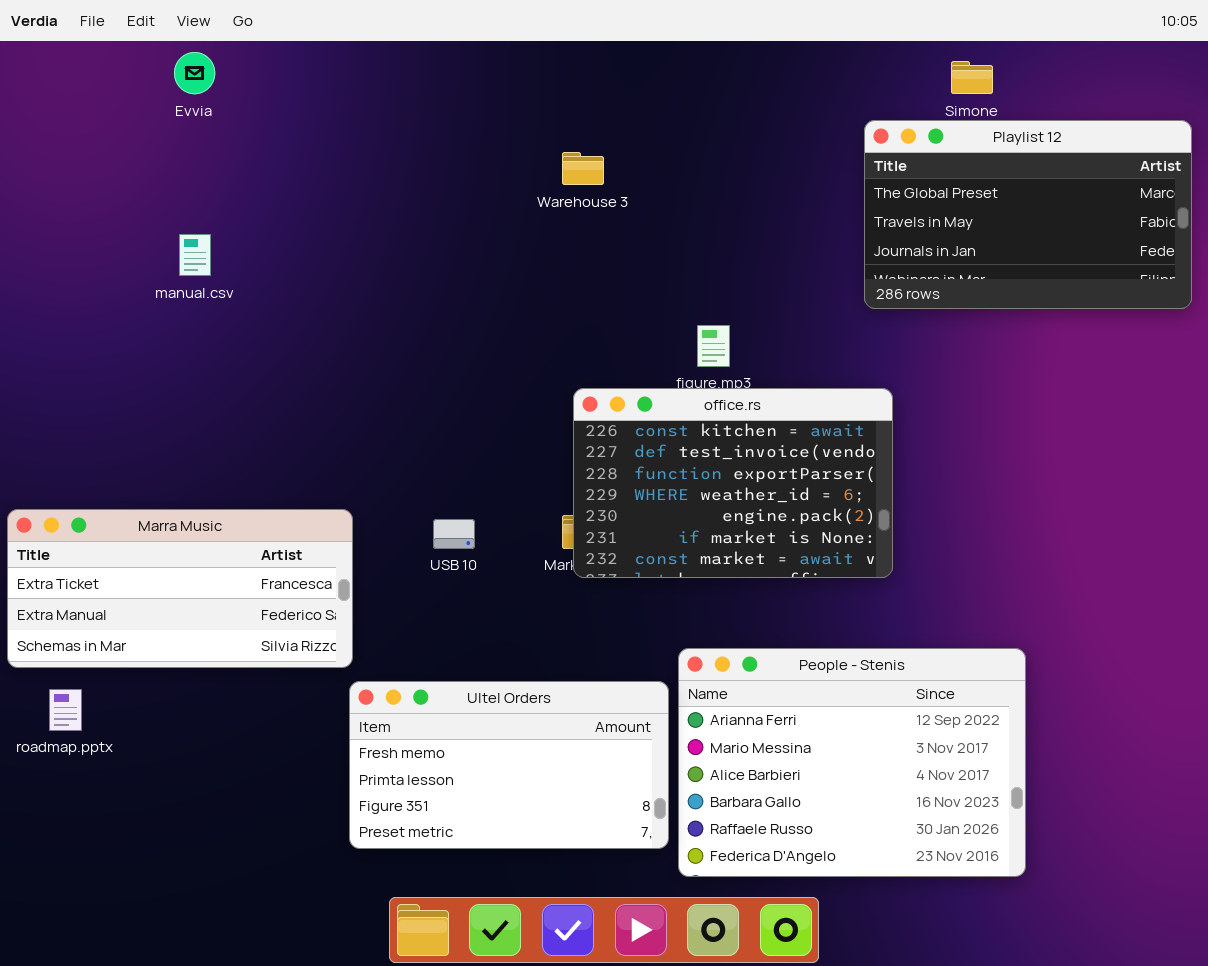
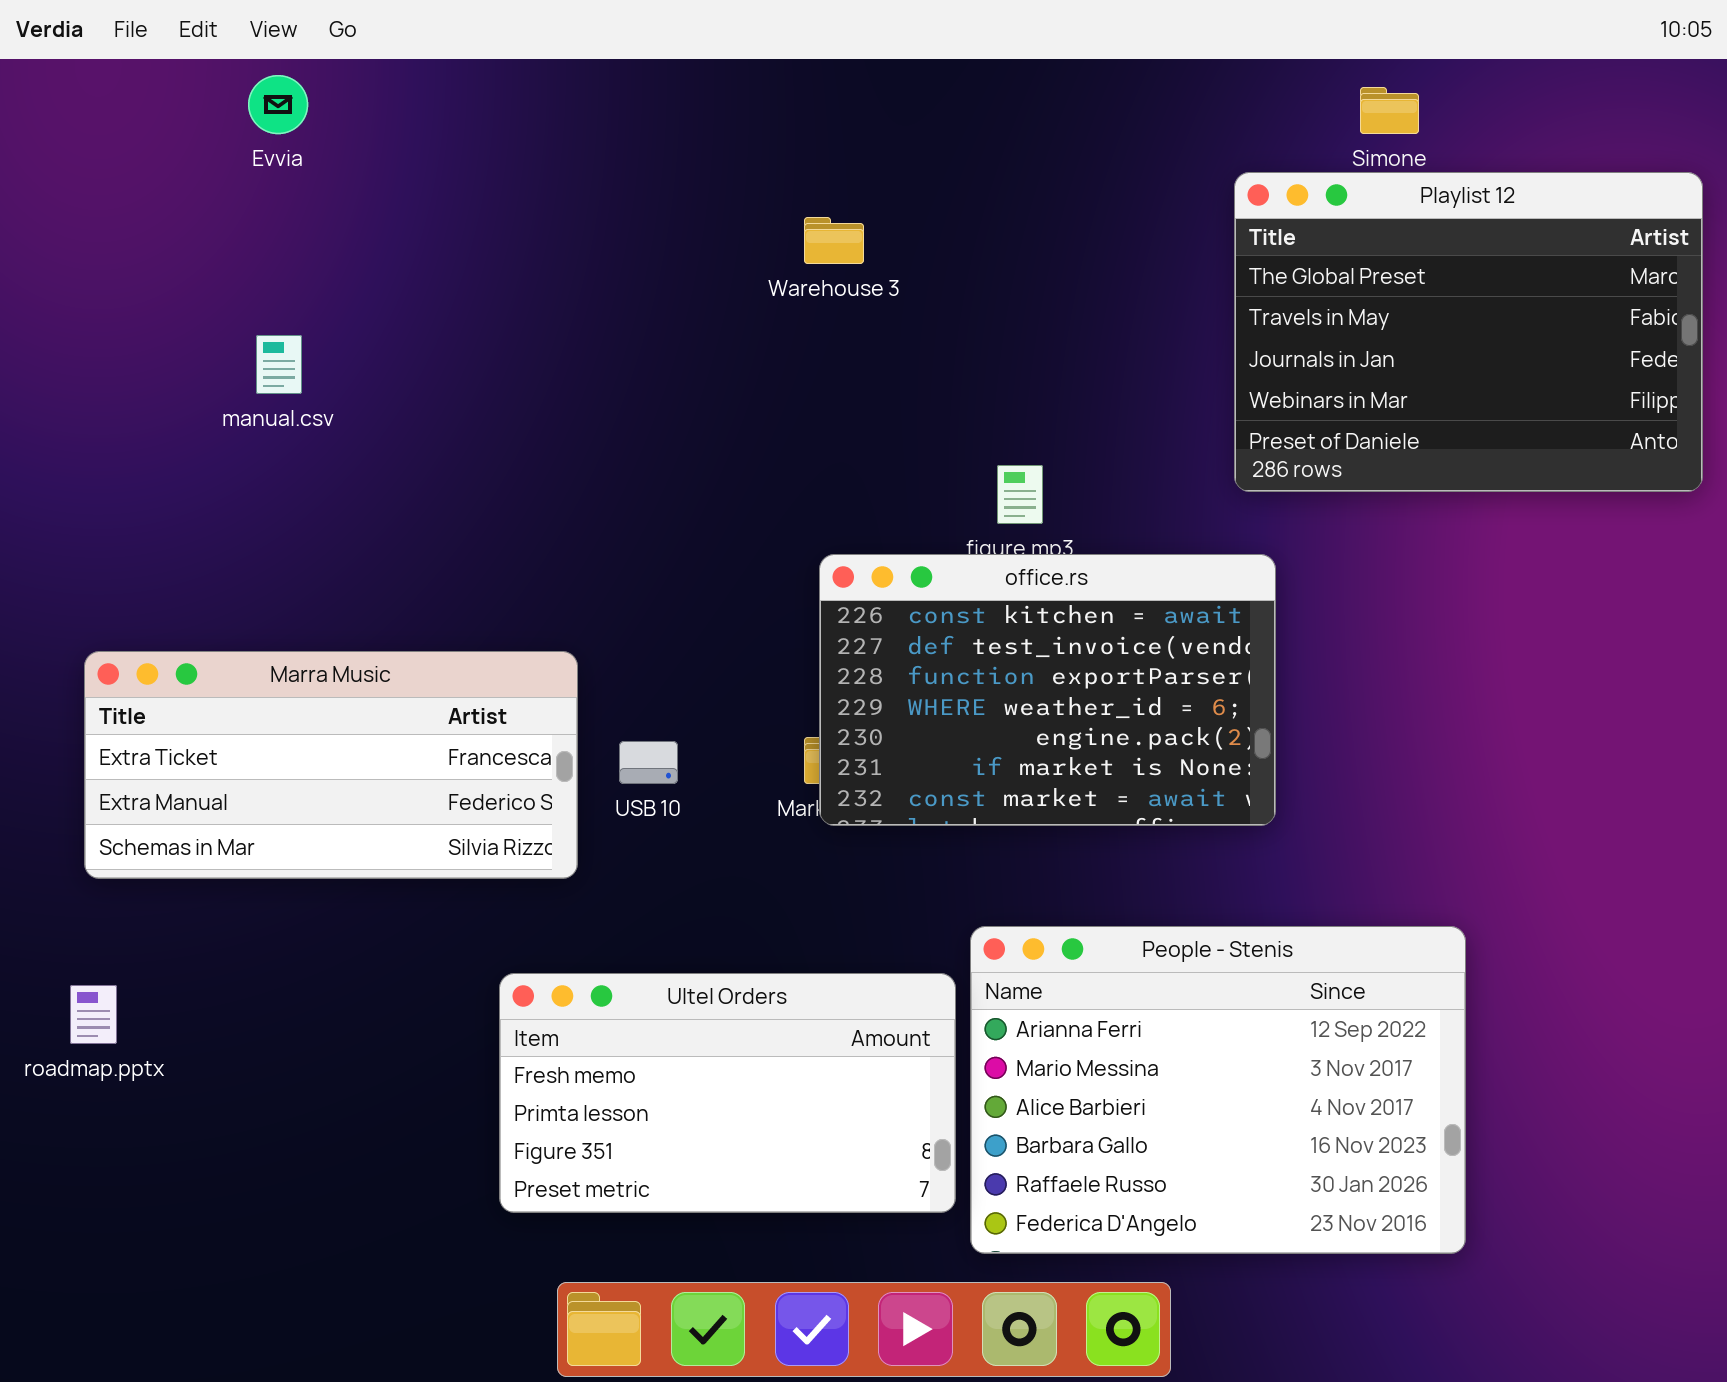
Playlist 12: [864,120,1192,309] -> [1234,172,1703,492], resized
Marra Music: [7,509,353,668] -> [84,651,578,879], moved

